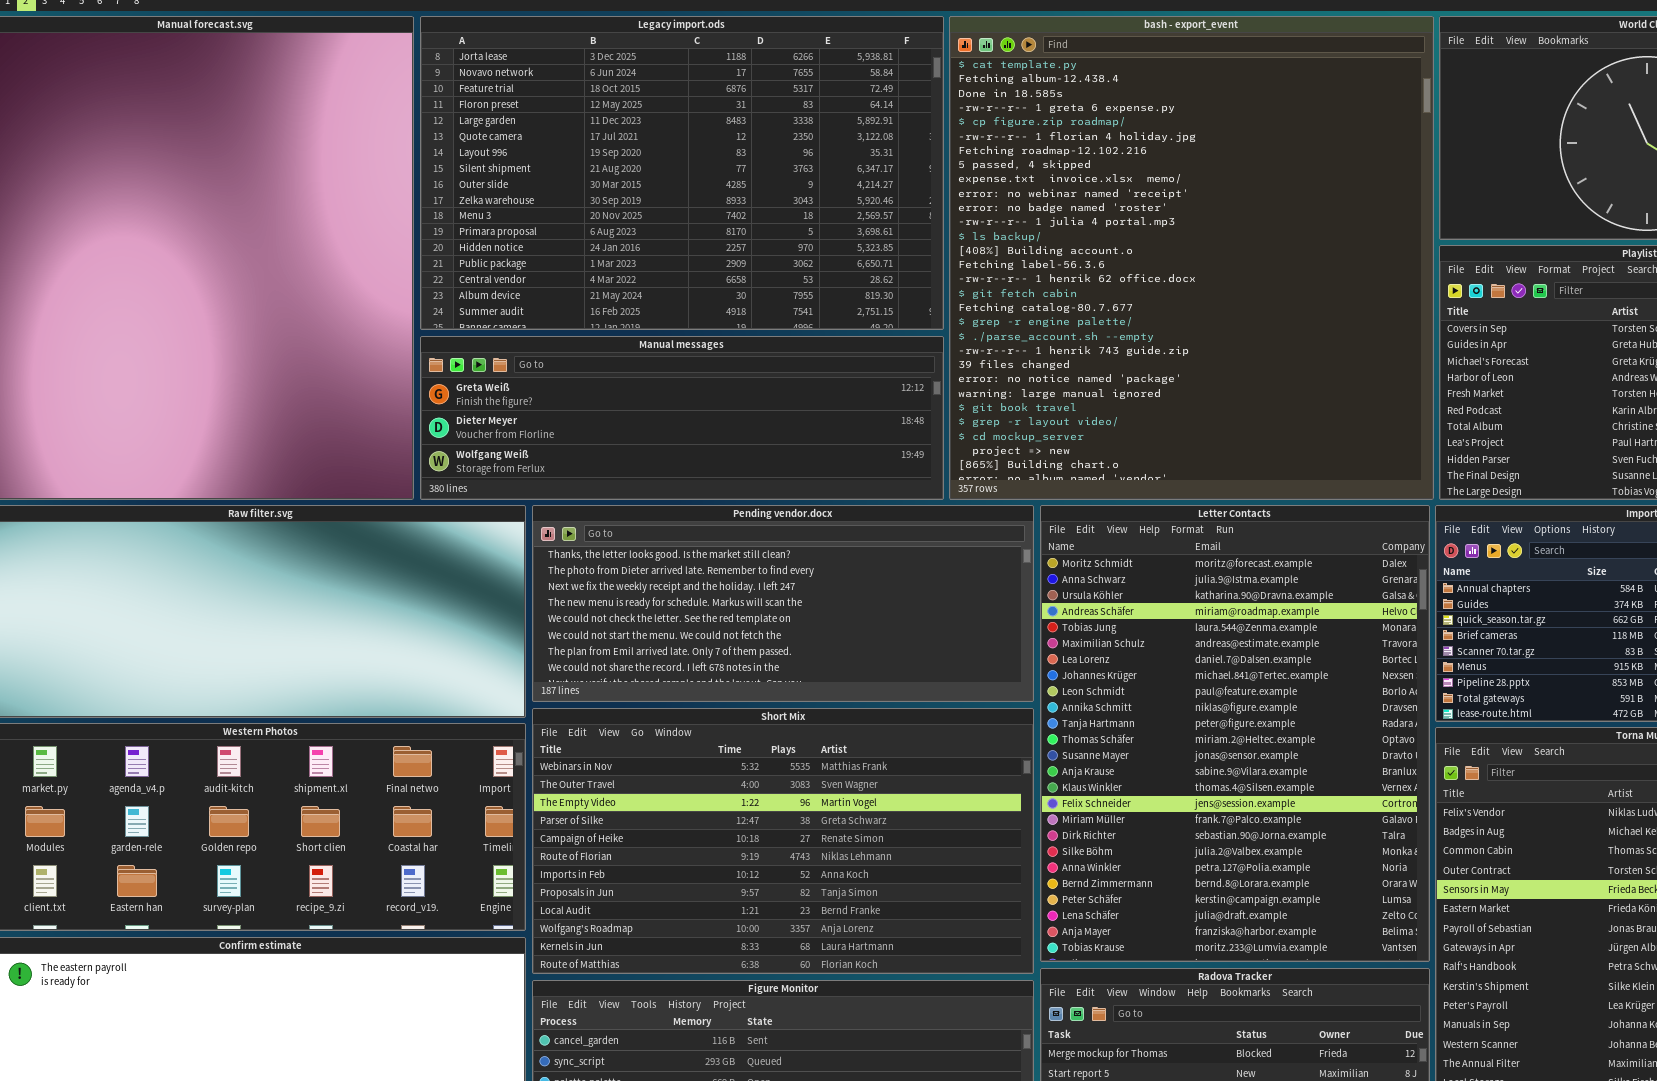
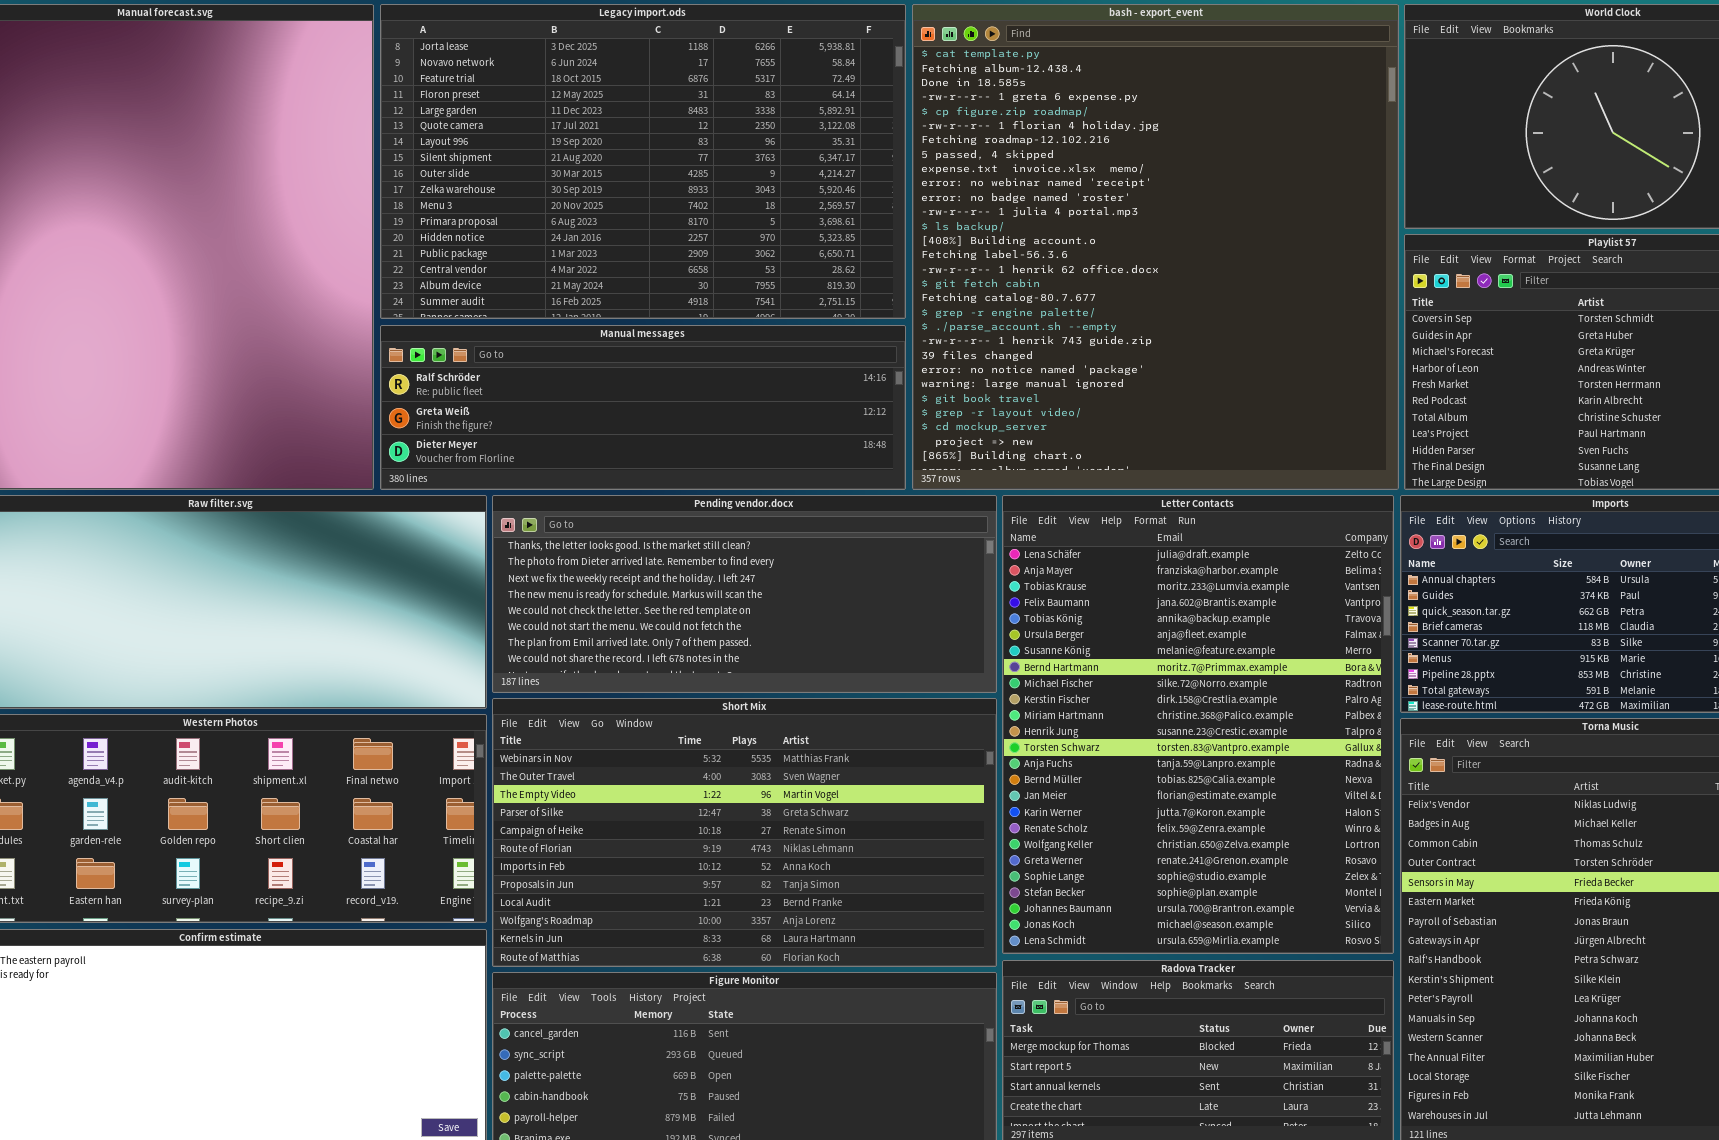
Manual messages: [420,336,944,500] -> [380,325,906,490], scrolled up 1 row
Letter Contacts: [1040,505,1430,962] -> [1002,495,1394,954], scrolled down 22 rows

